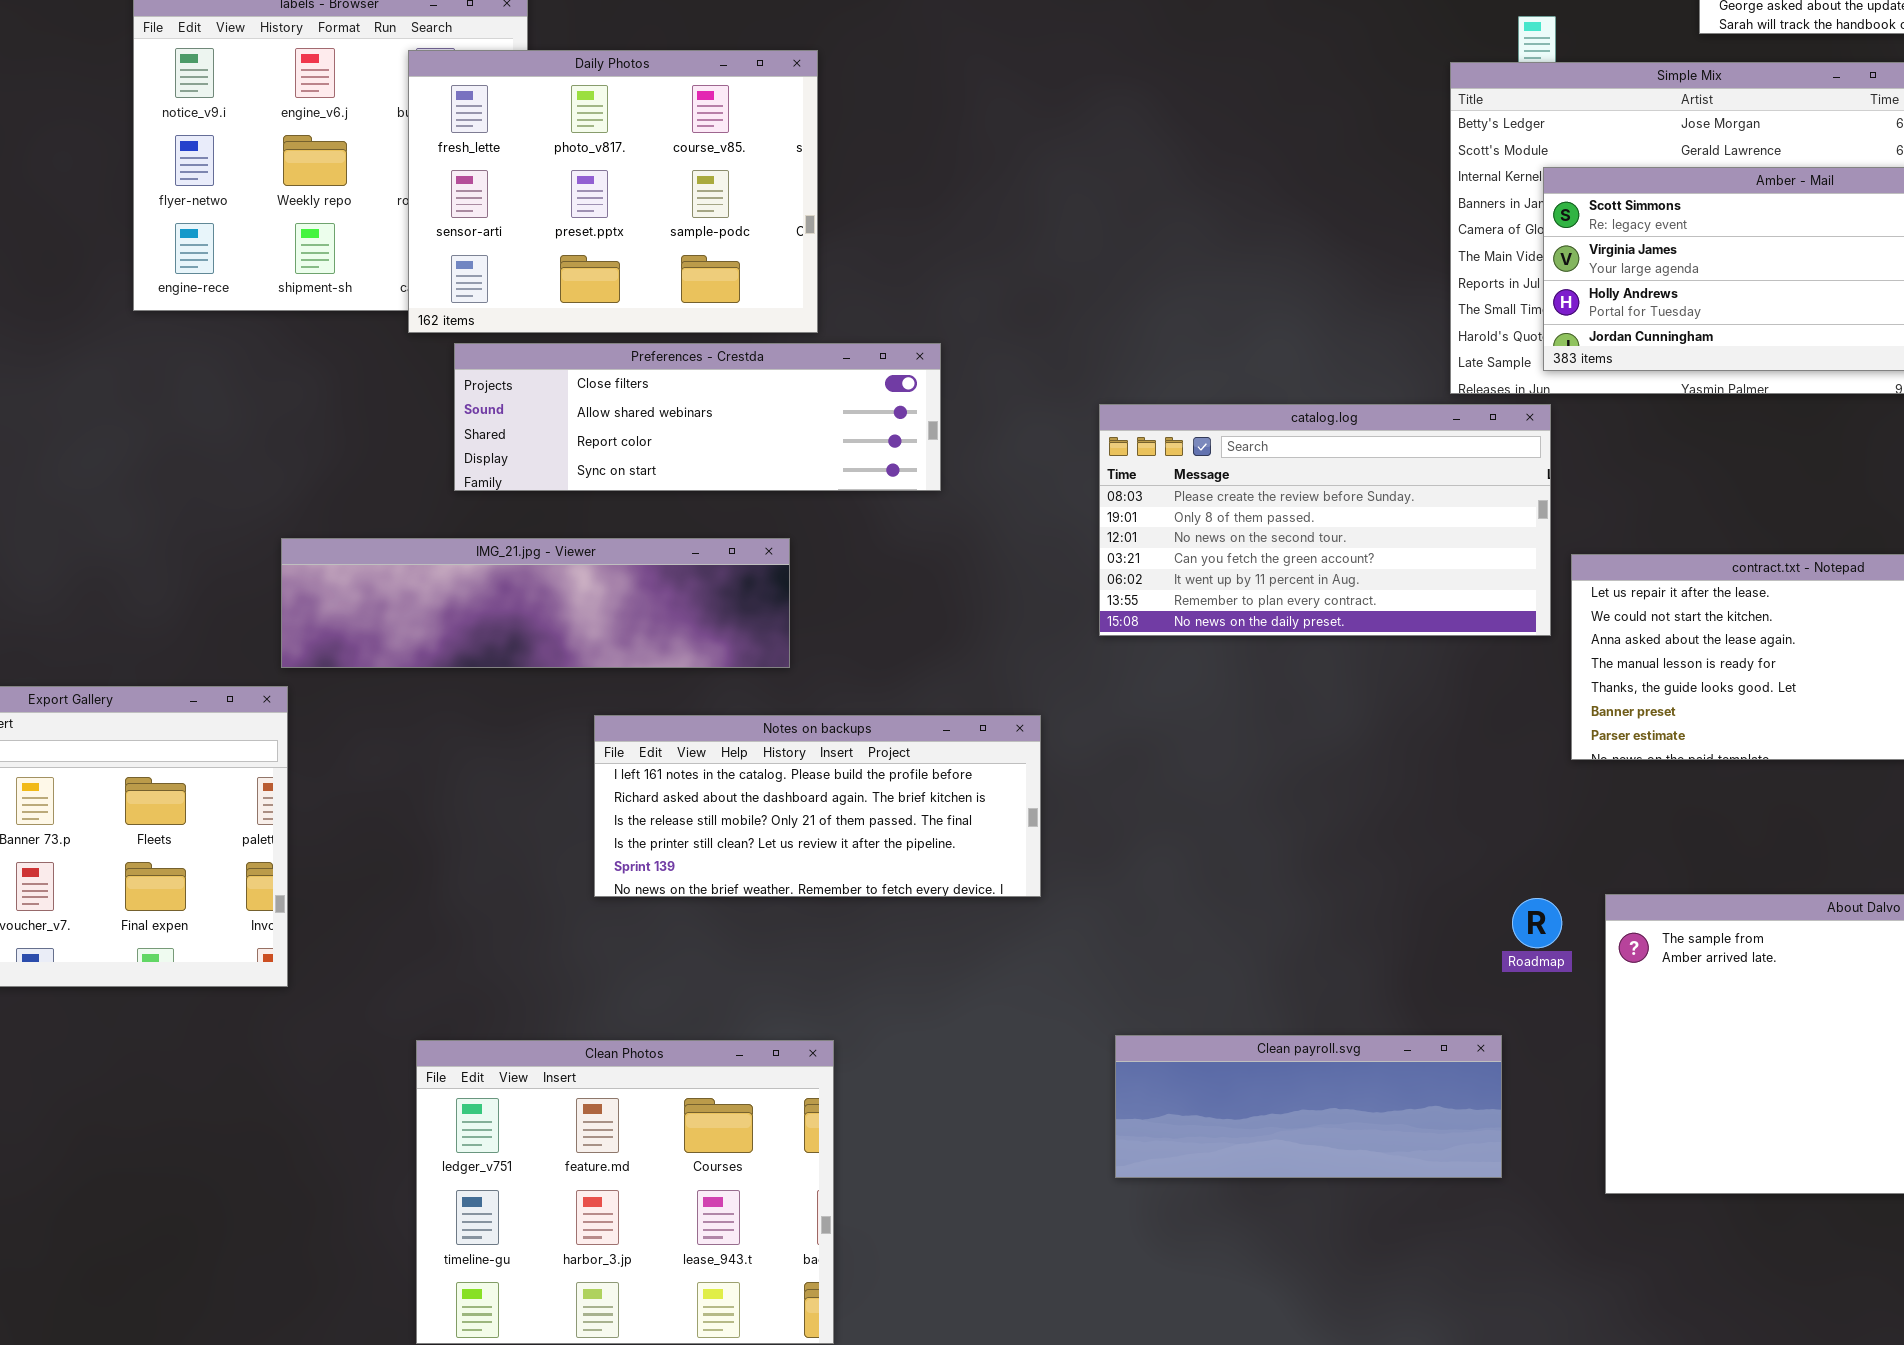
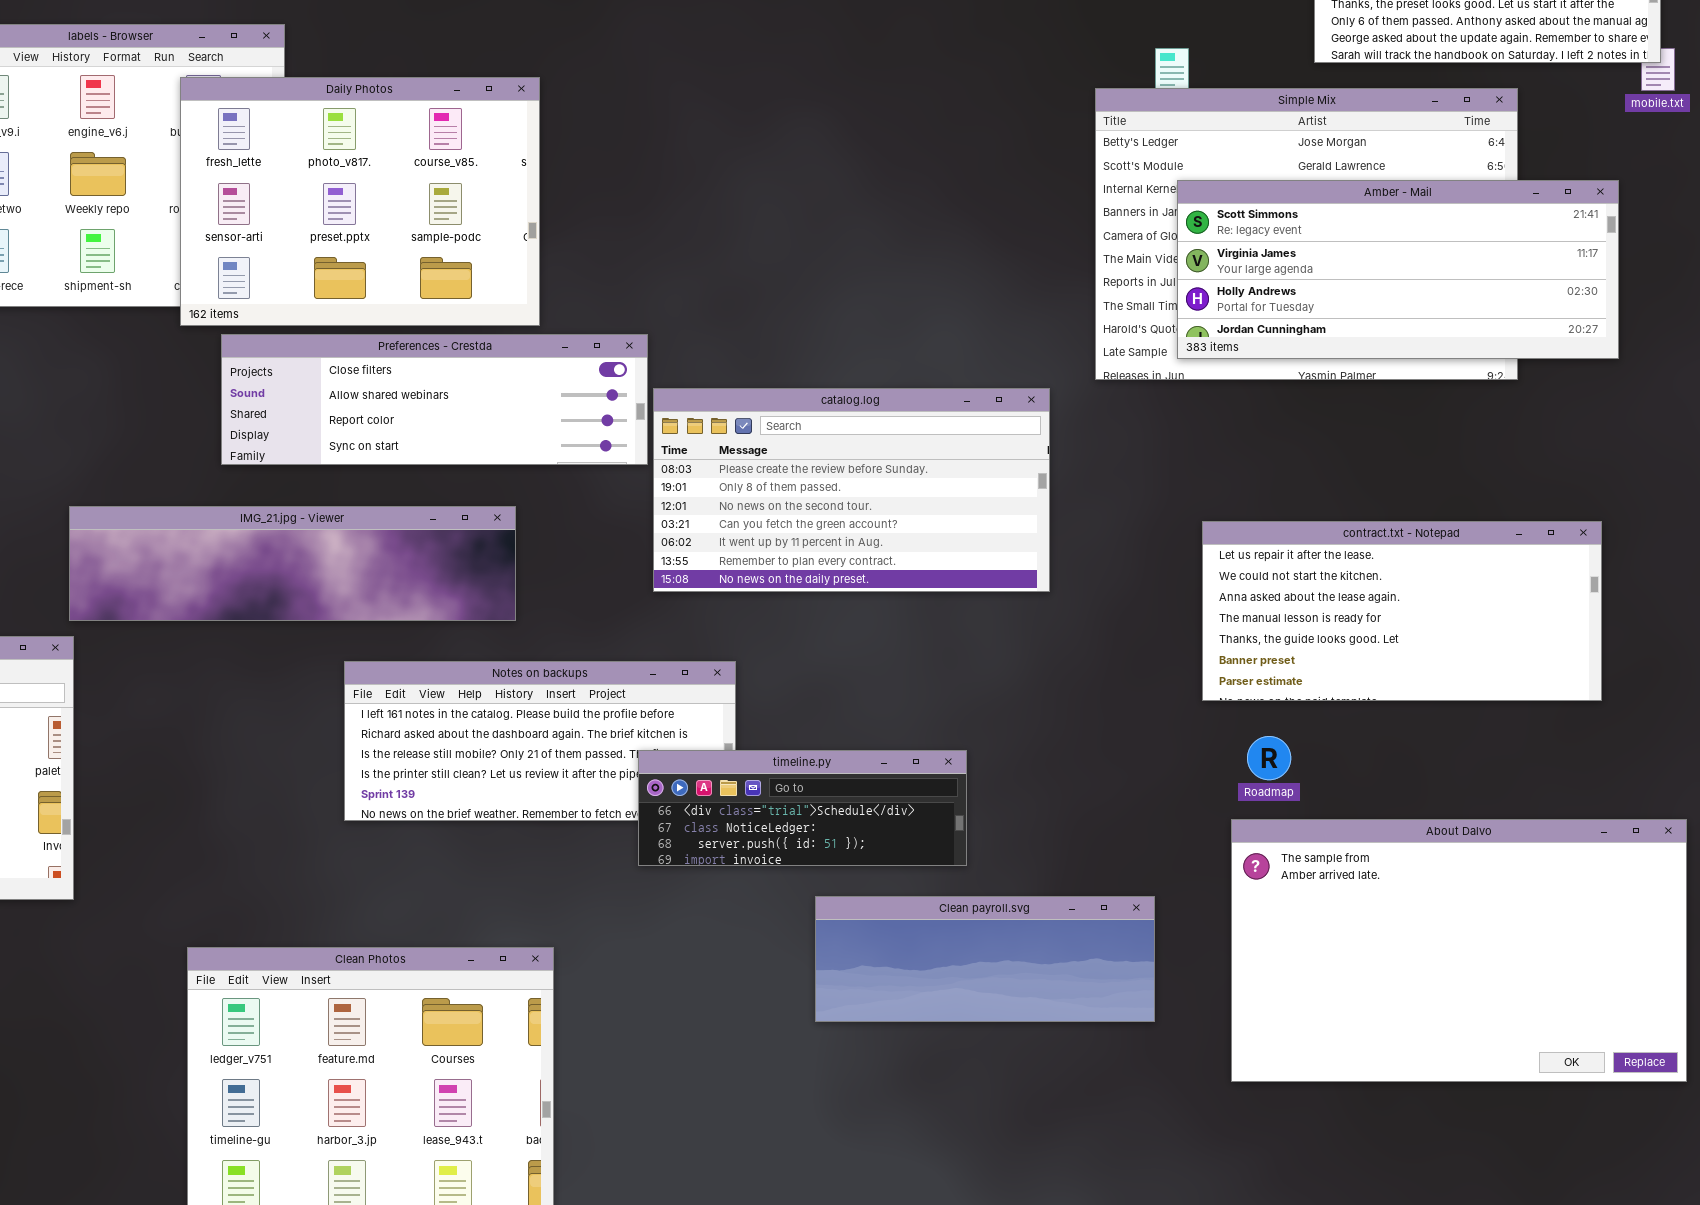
catalog.log: [1099,404,1551,636] -> [653,388,1050,592], moved
timeline.py: none -> [638,750,967,866], opened
Roadmap: [1512,898,1562,948] -> [1247,736,1291,780], moved
Clean payroll.svg: [1115,1035,1502,1178] -> [815,896,1155,1022], moved

